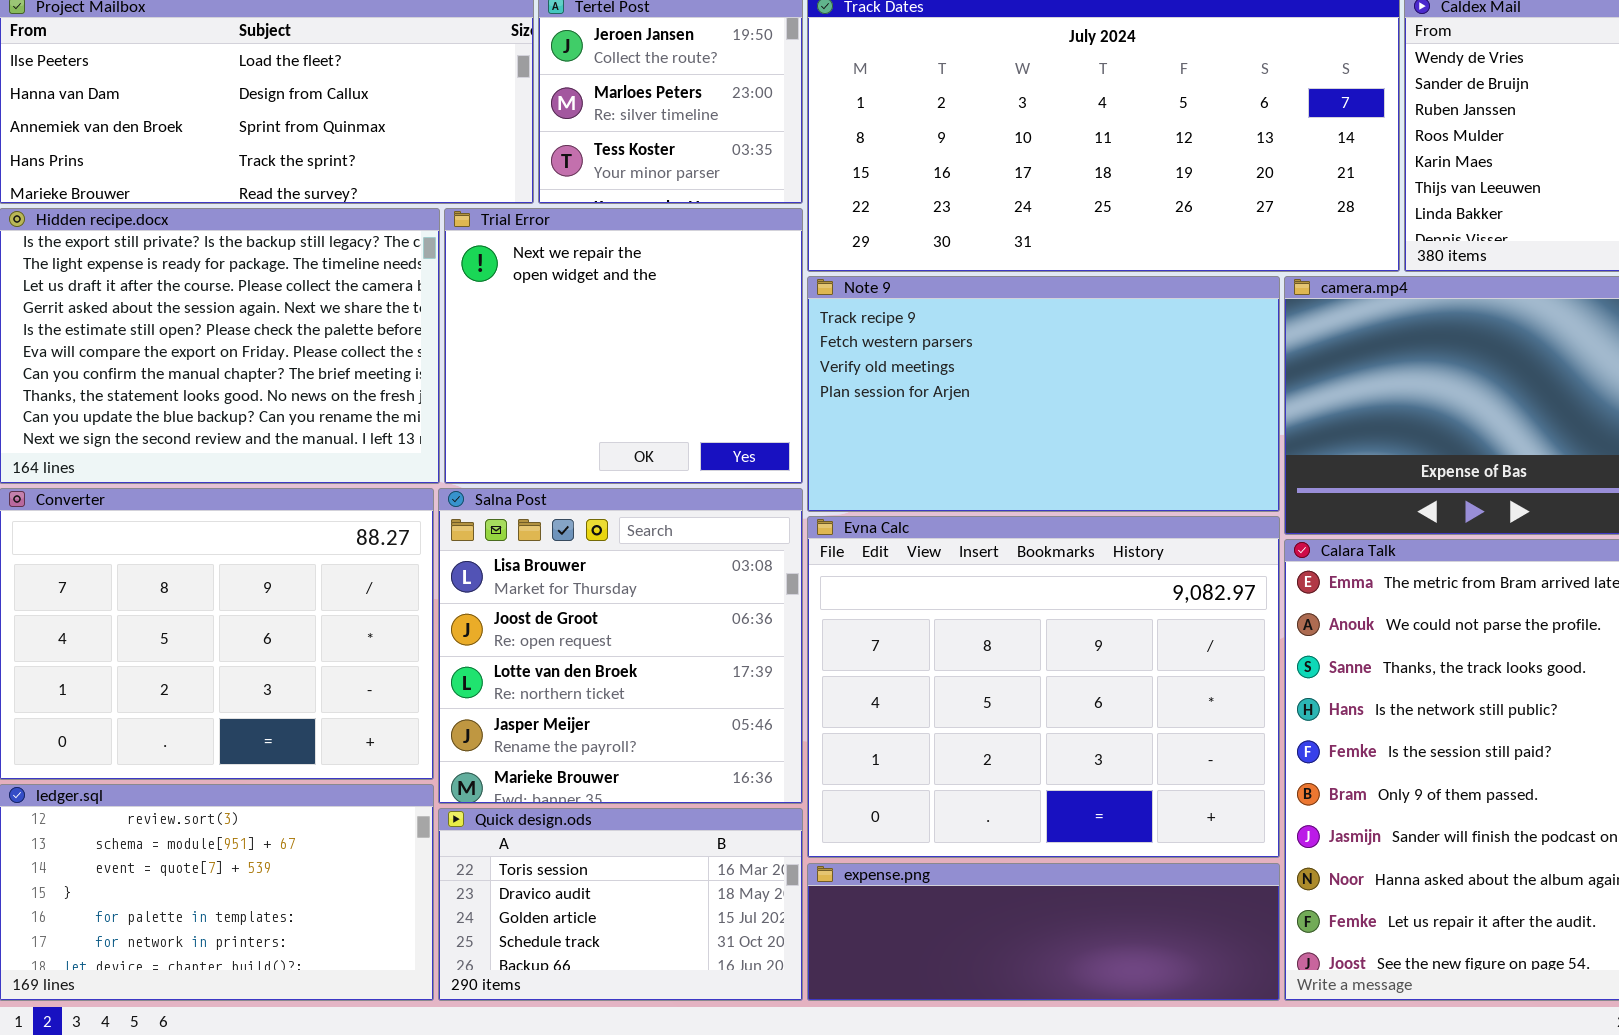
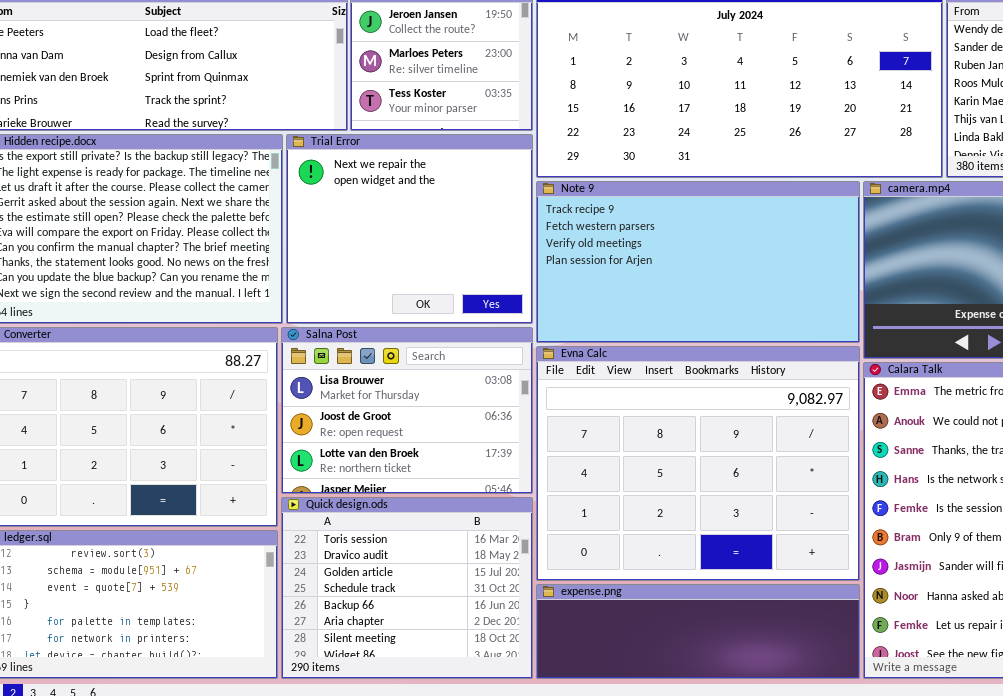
Salna Post: [438,488,803,804] -> [281,327,533,494], resized
Quick design.ods: [438,808,803,1001] -> [281,497,533,679], resized

